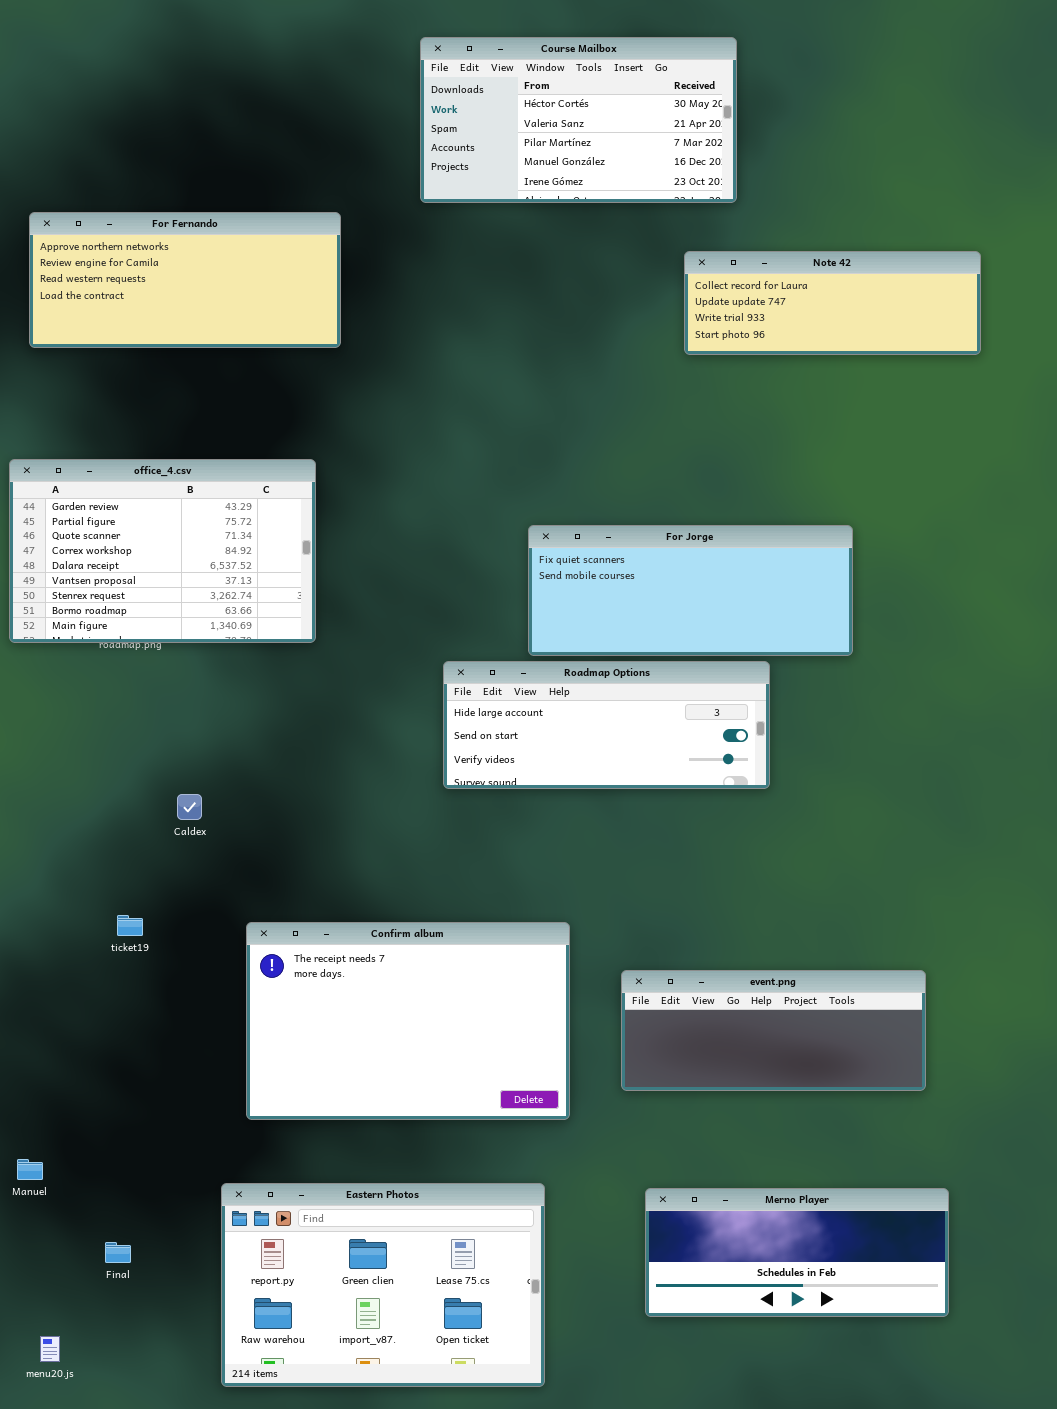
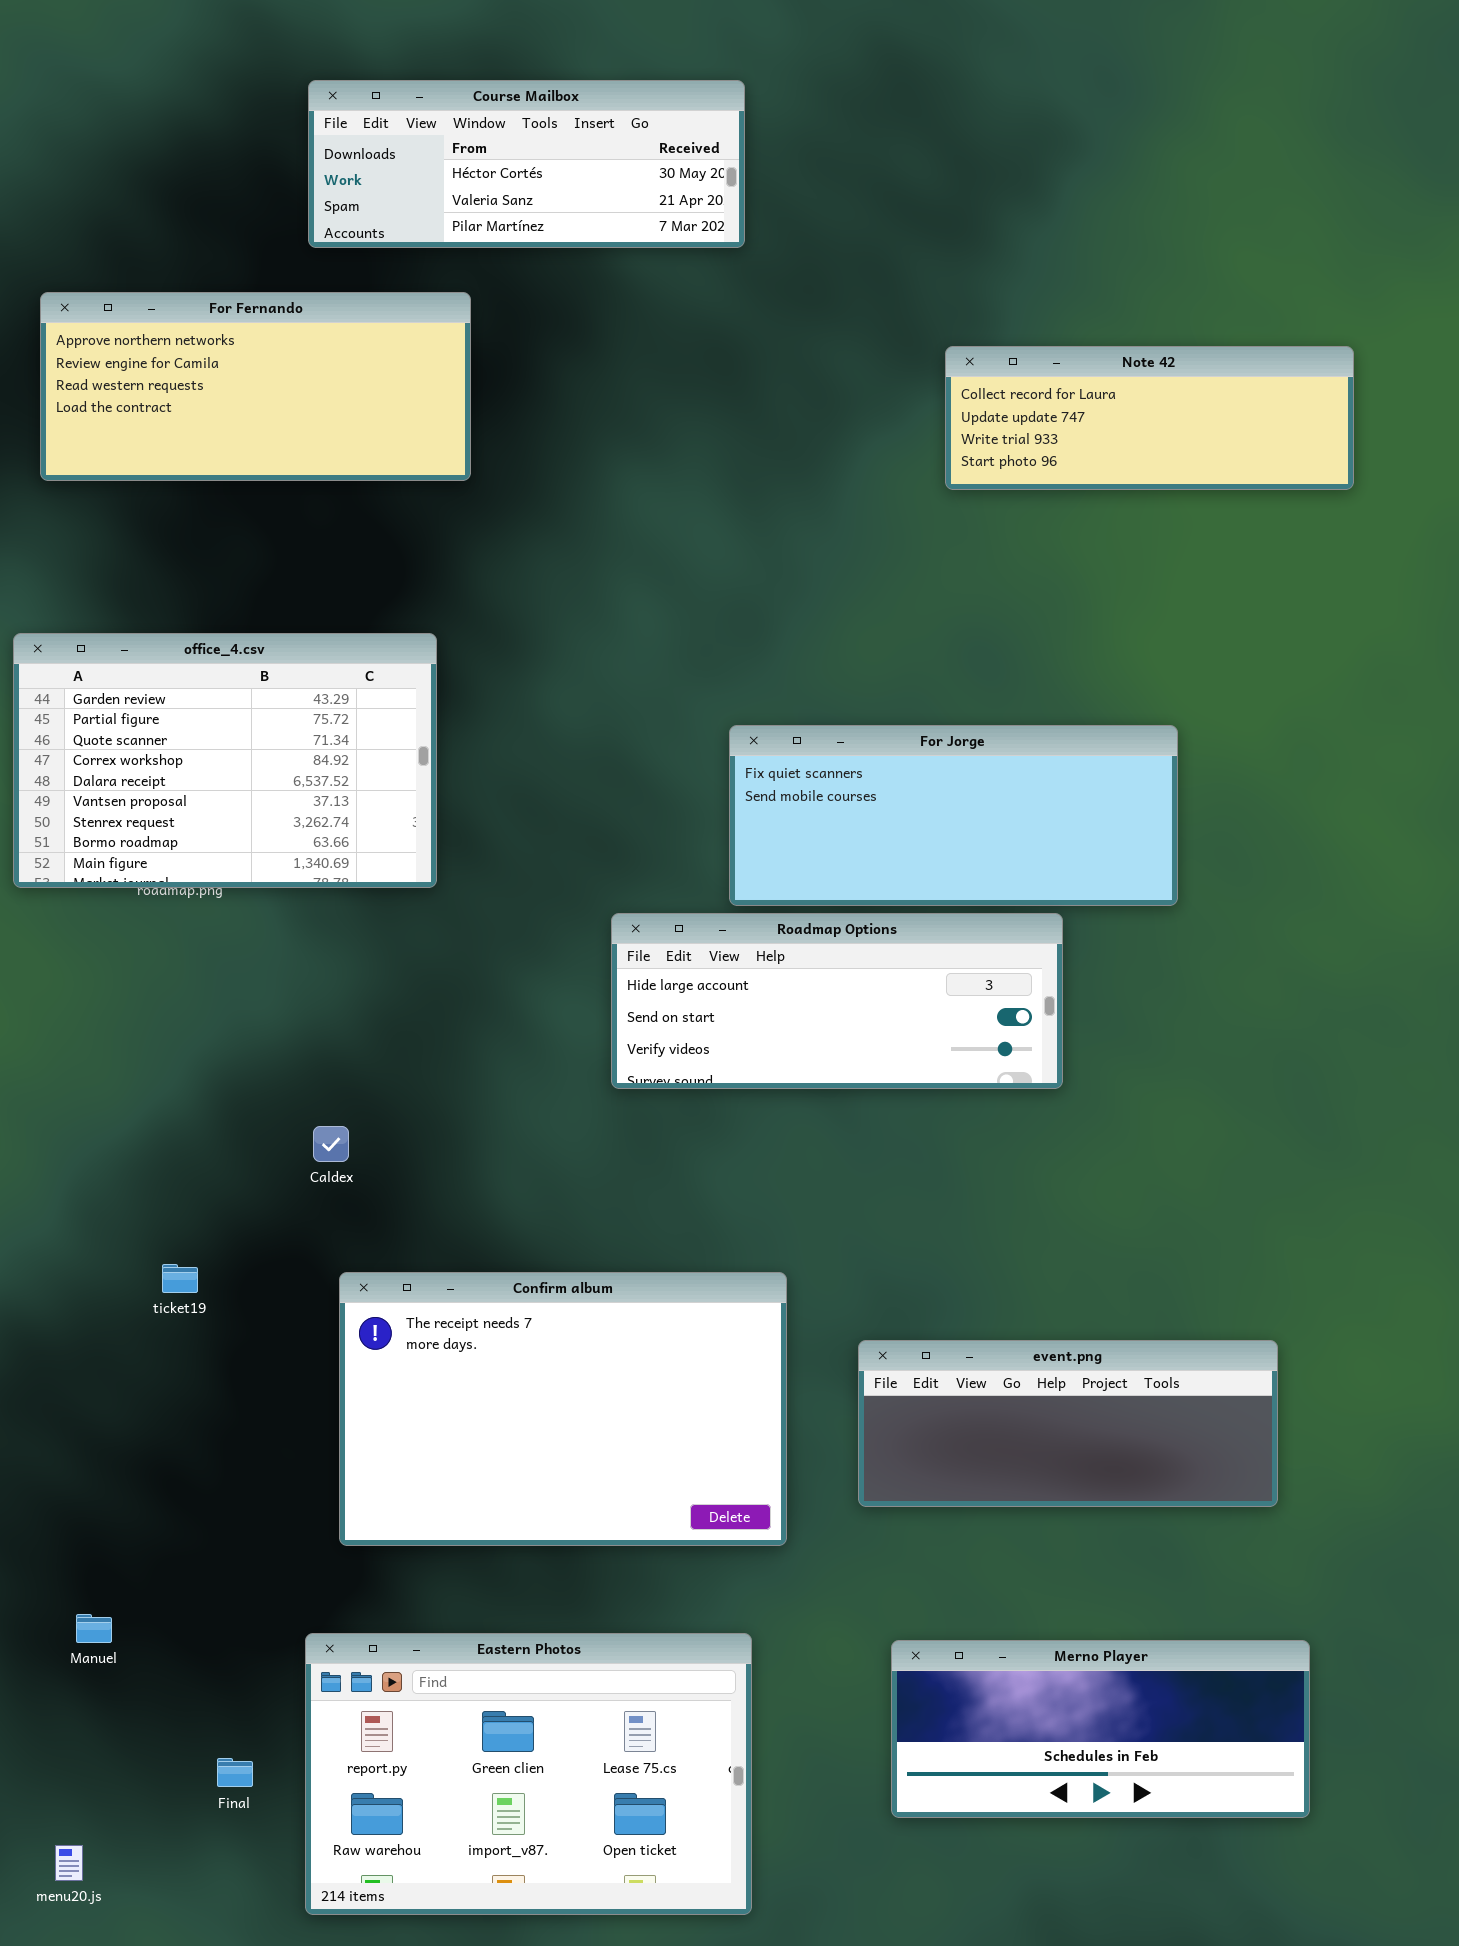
Course Mailbox: [420,37,737,203] -> [308,80,745,248], moved, resized
Caldex: [177,794,202,820] -> [313,1126,349,1162], moved
Manuel: [17,1159,43,1180] -> [76,1614,112,1643], moved
Final: [105,1242,131,1263] -> [217,1758,253,1787], moved

